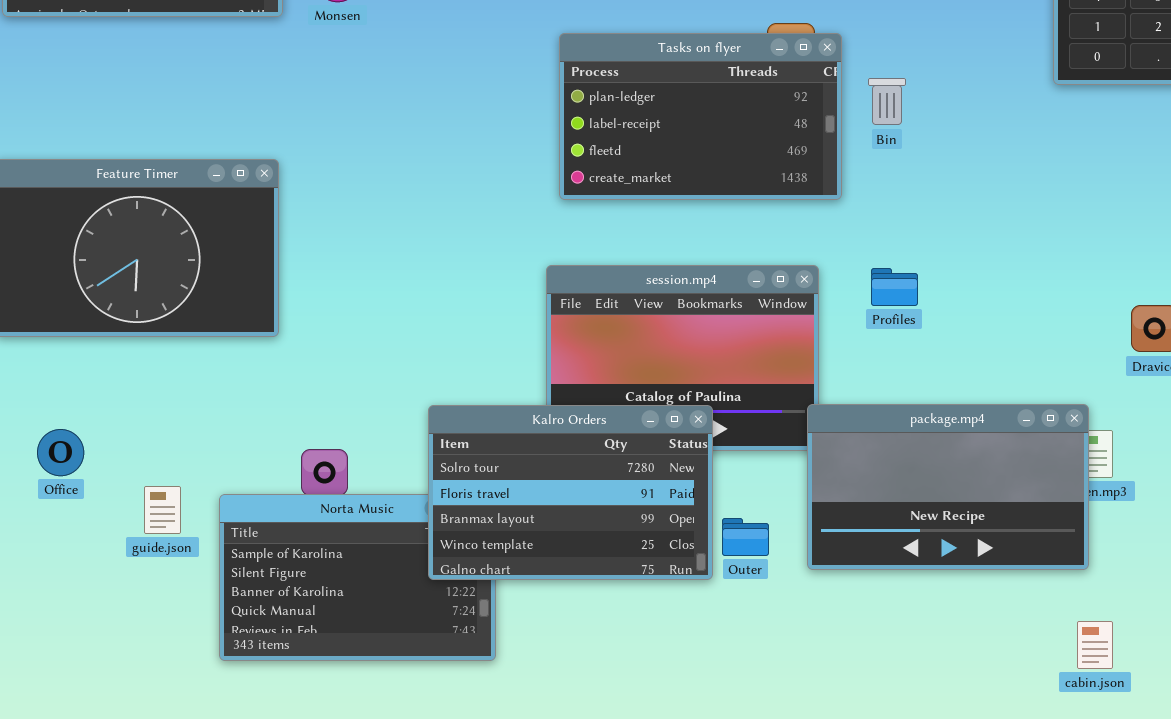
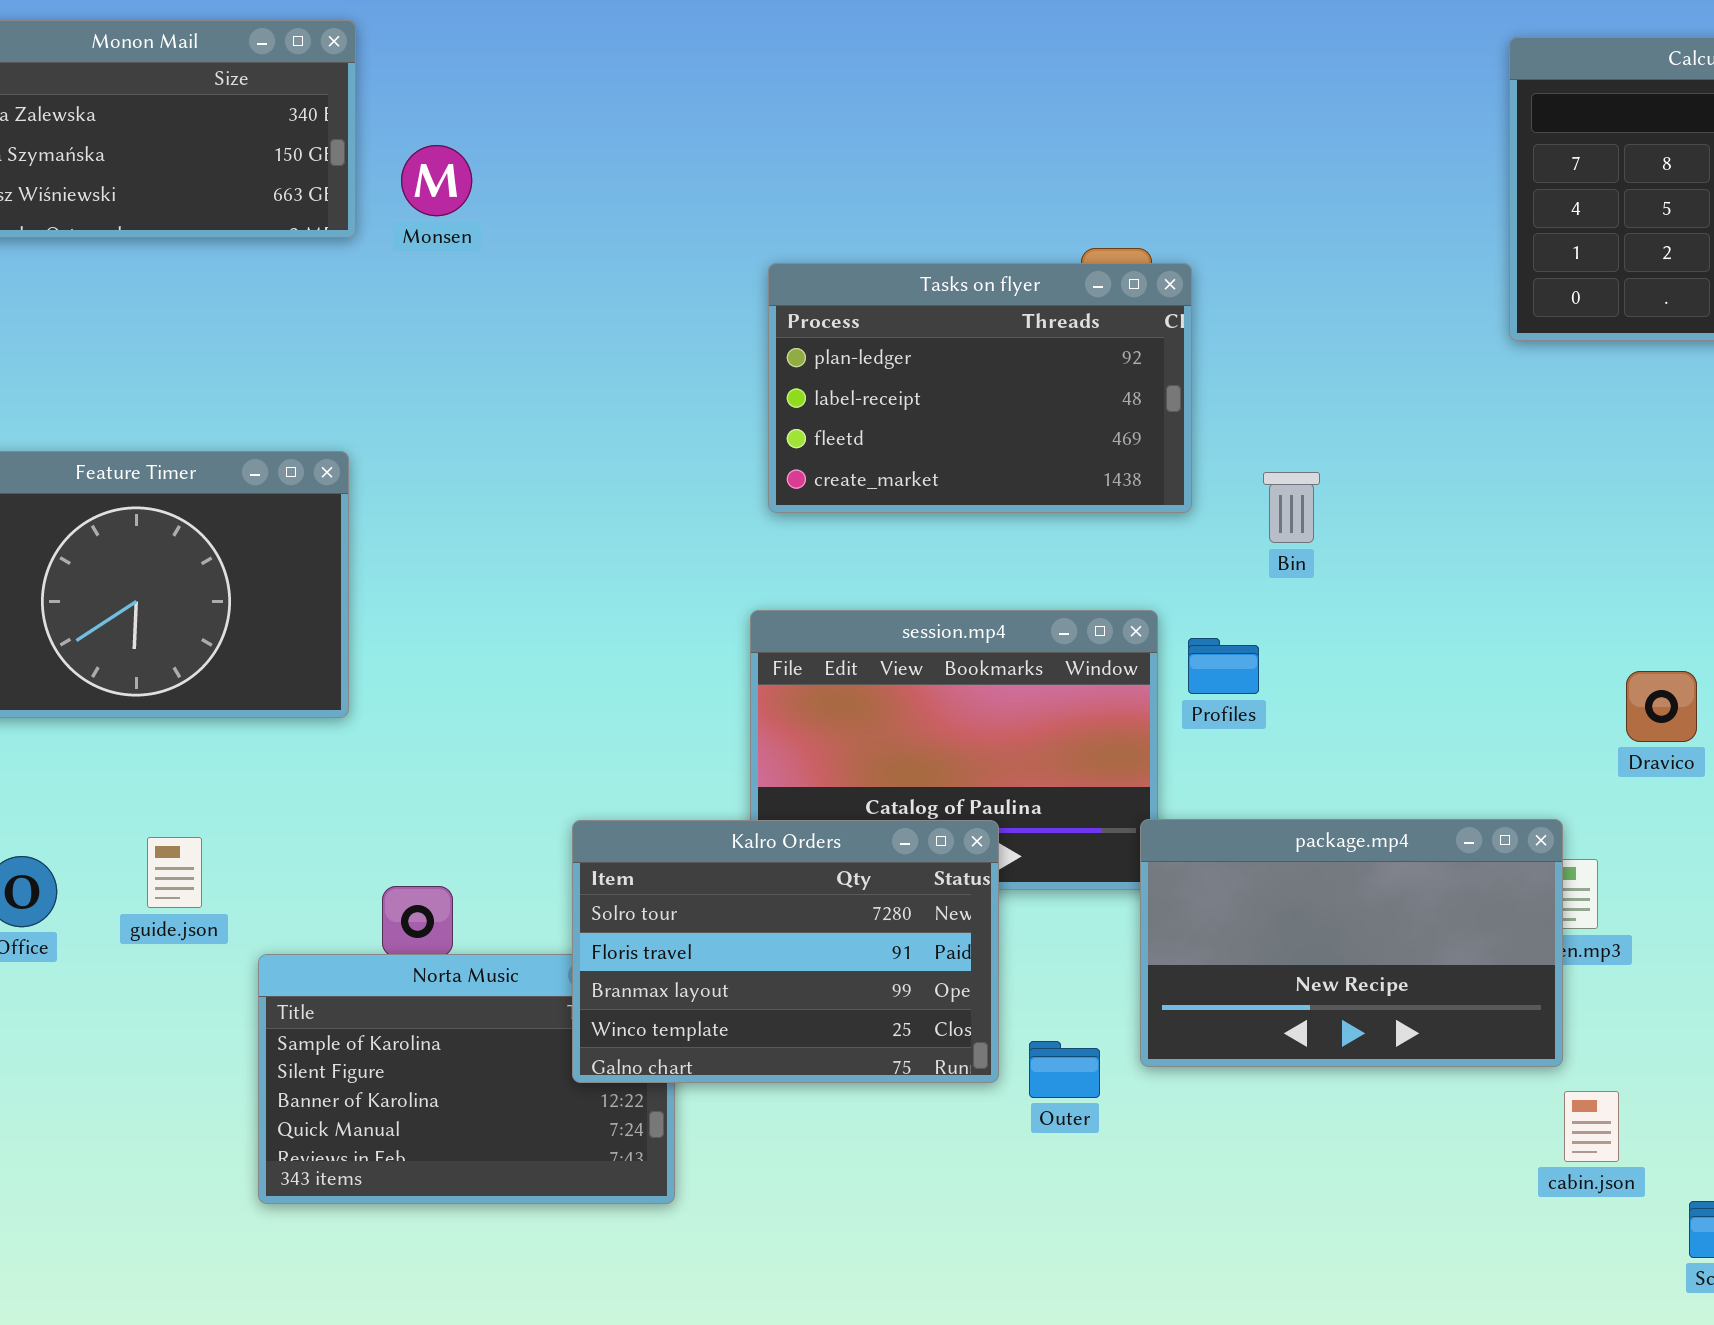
Bin: [868,78,906,125] -> [1263,472,1320,543], moved
Profiles: [871,268,918,306] -> [1188,638,1259,694], moved
guide.json: [144,486,181,534] -> [147,837,202,908], moved
Outer: [722,518,769,556] -> [1029,1041,1100,1098], moved
cabin.json: [1077,621,1113,669] -> [1564,1091,1619,1162], moved

